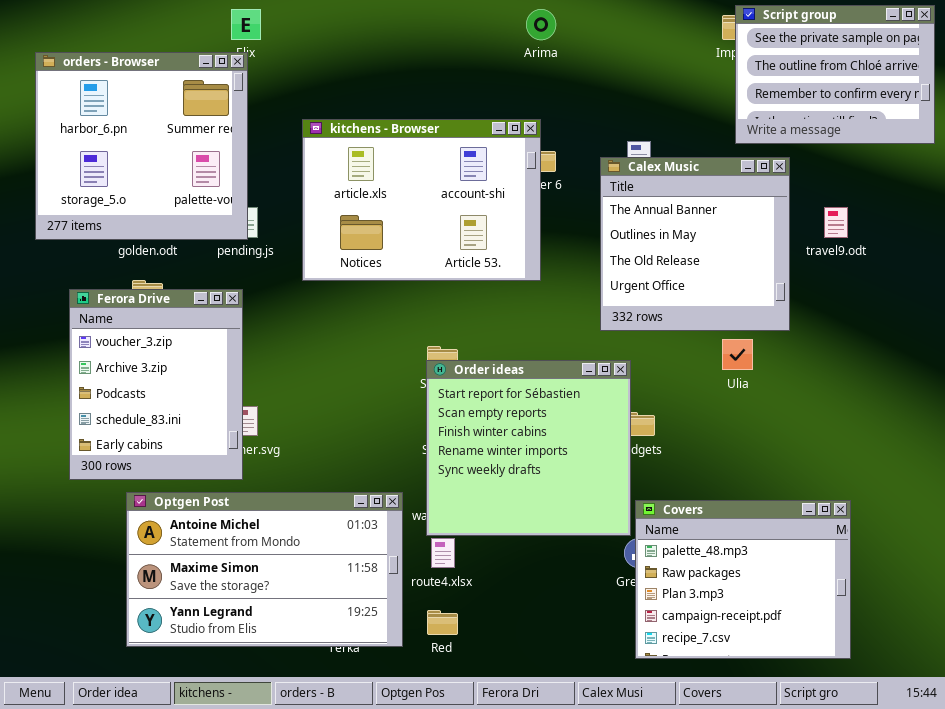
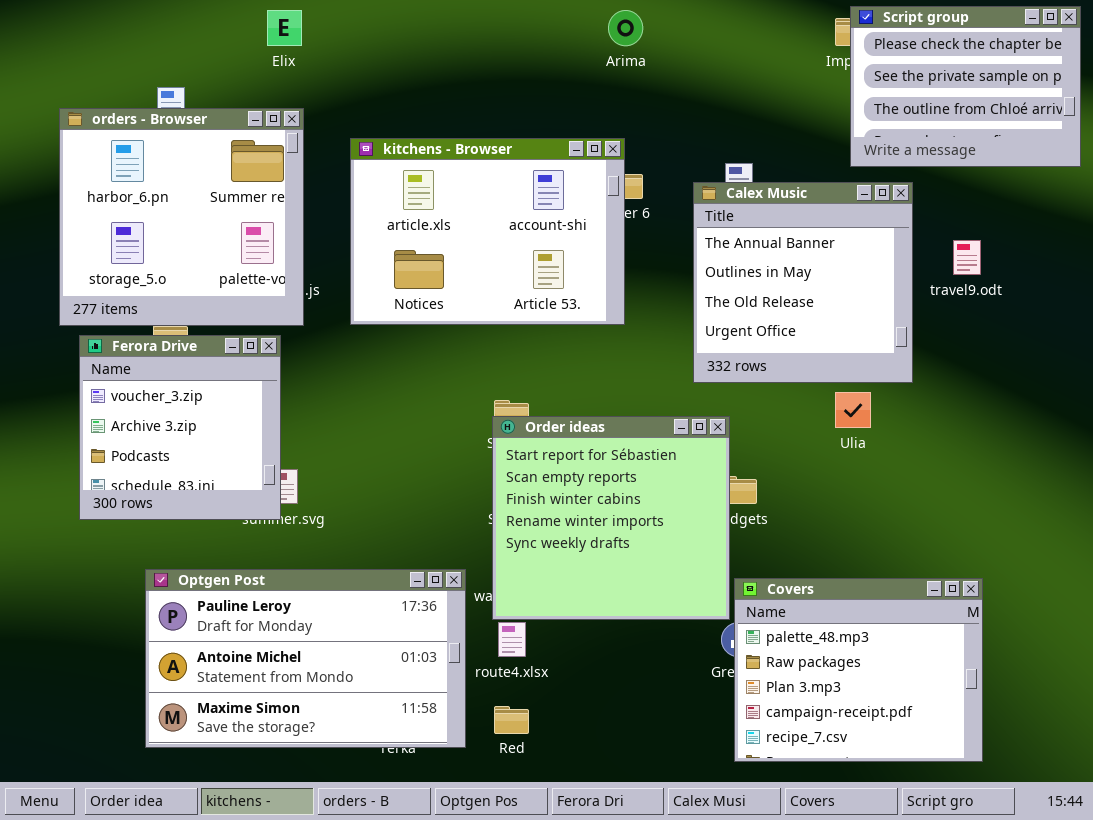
Script group: [735,5,935,144] -> [850,6,1081,167], scrolled up 1 row
orders - Browser: [35,52,248,240] -> [59,108,304,326], moved
Ferora Drive: [69,289,243,480] -> [79,335,281,520], resized
Optgen Post: [126,492,403,647] -> [145,569,466,748], scrolled up 1 row

